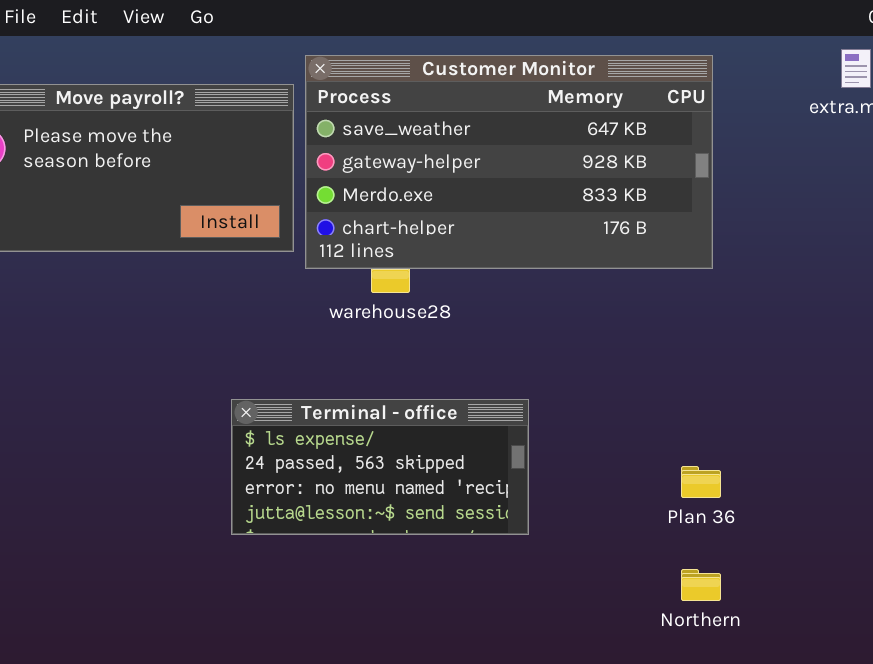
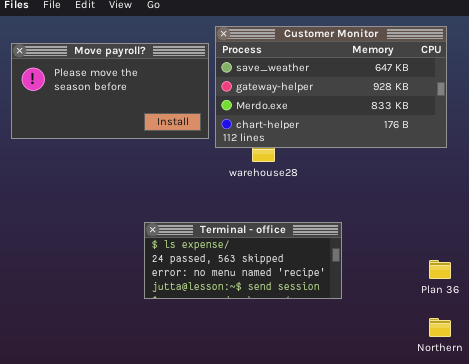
Terminal - office: [231,399,529,535] -> [144,222,342,299], resized

